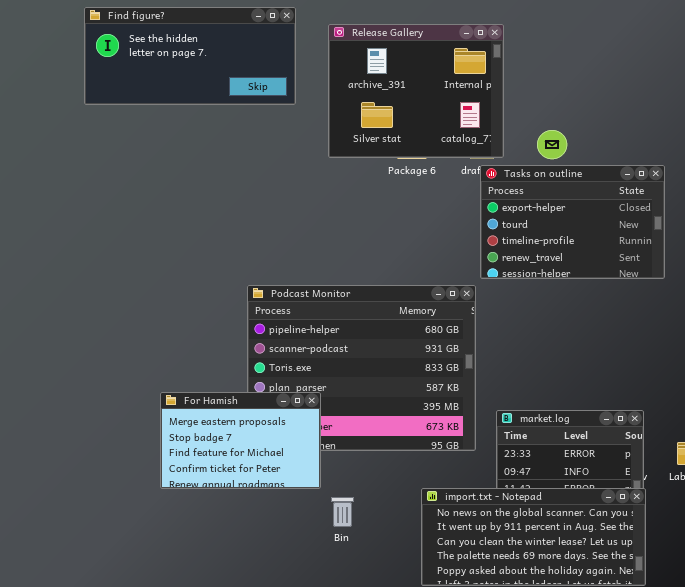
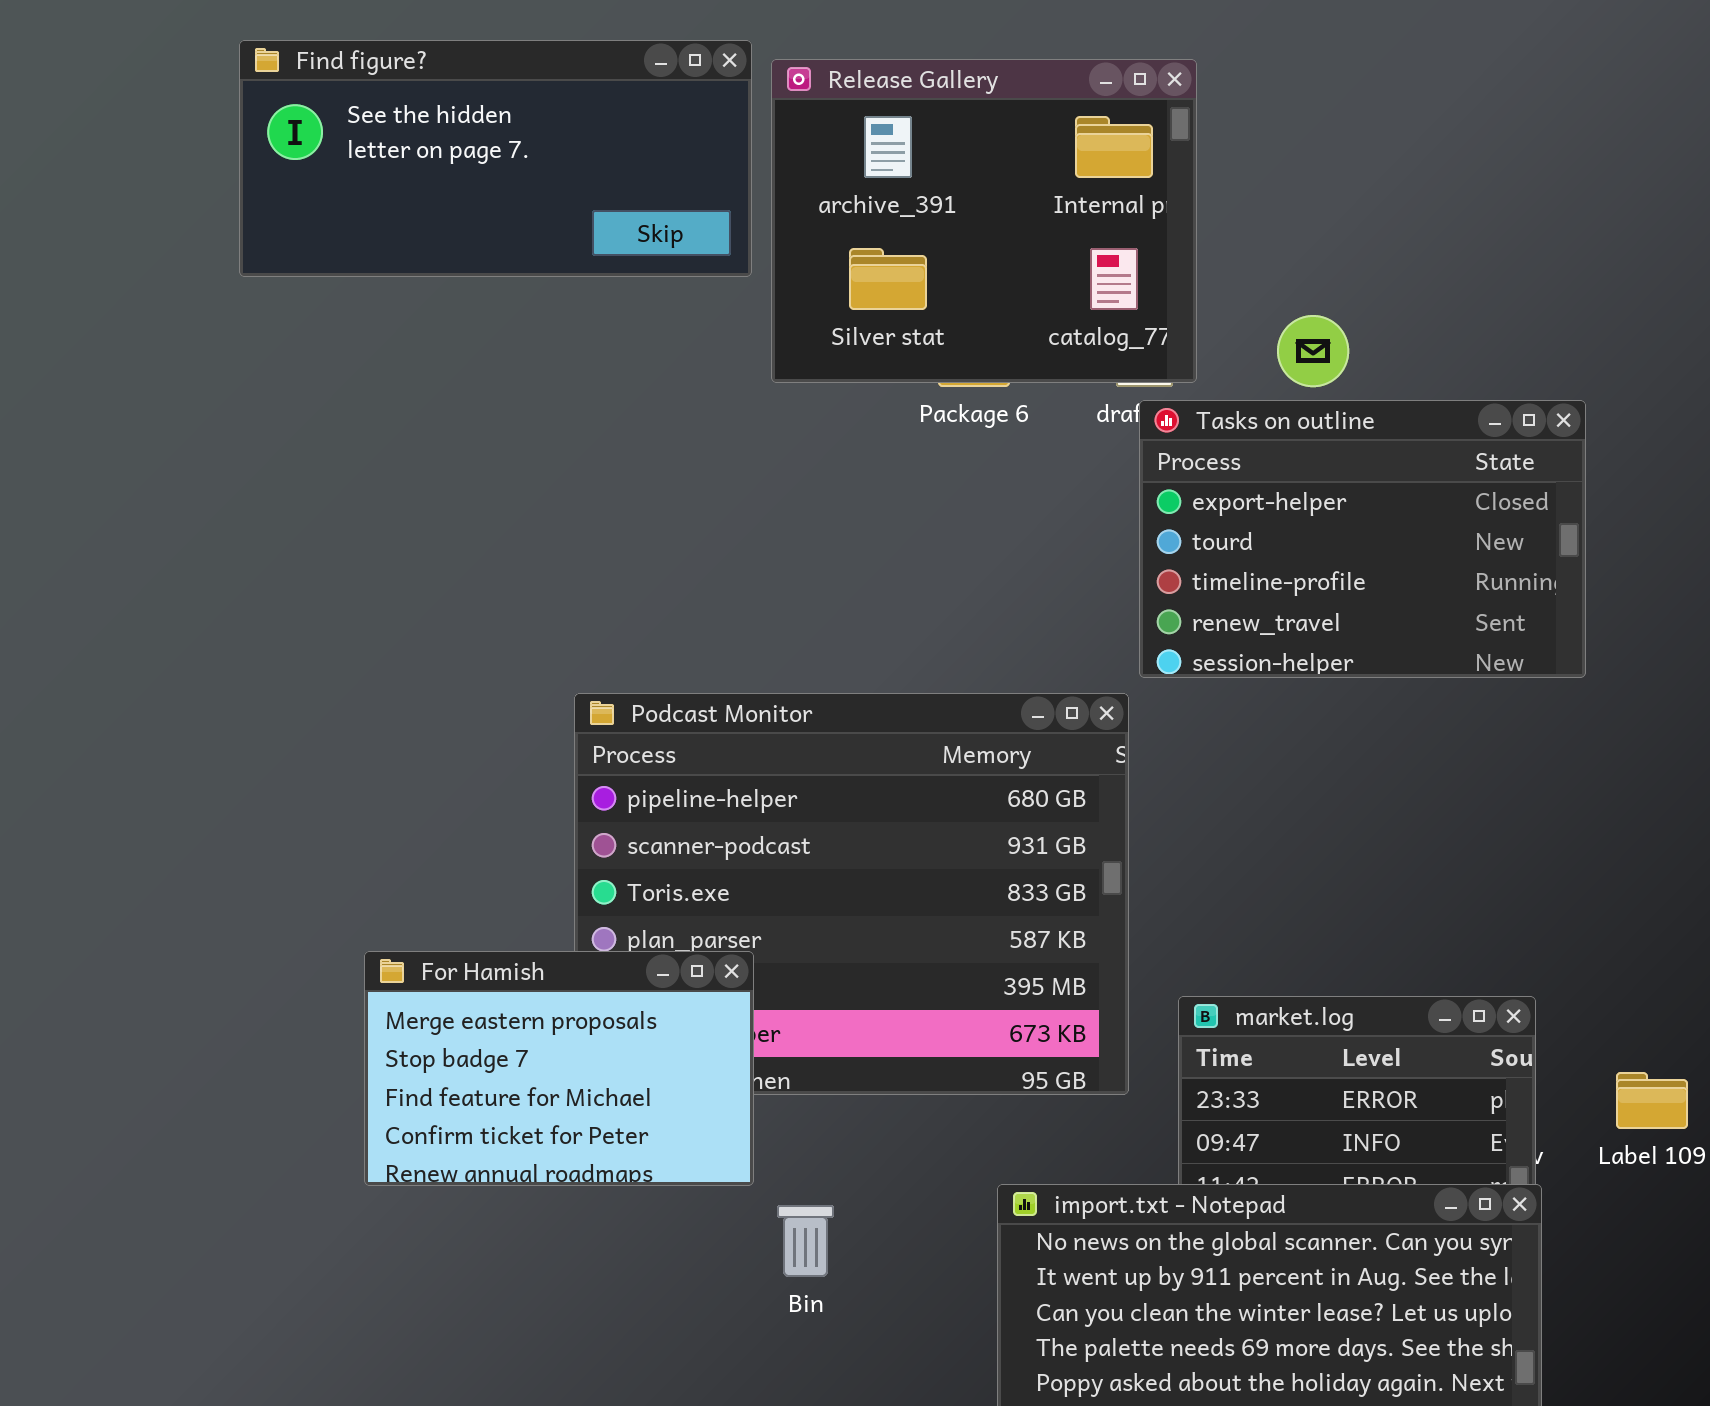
Find figure?: [84,7,296,105] -> [239,40,752,277], moved

